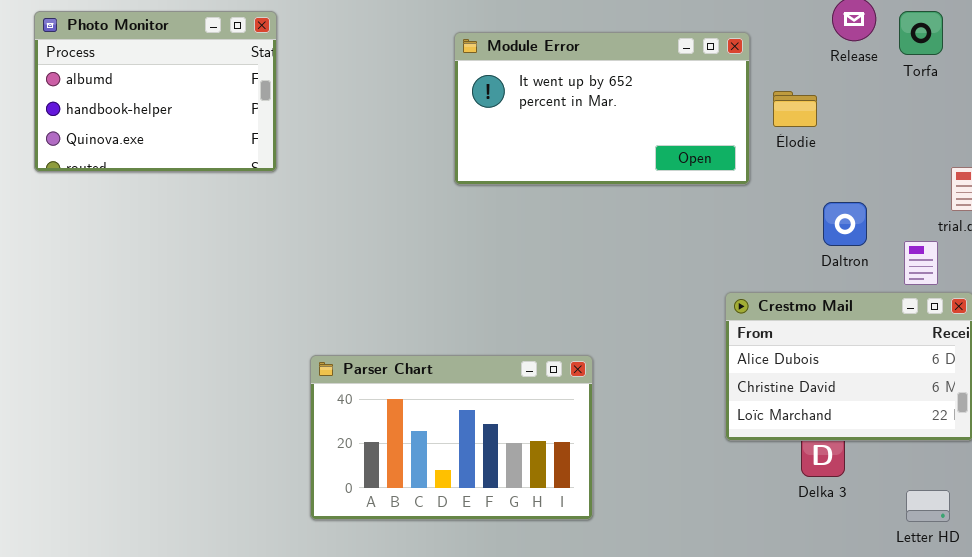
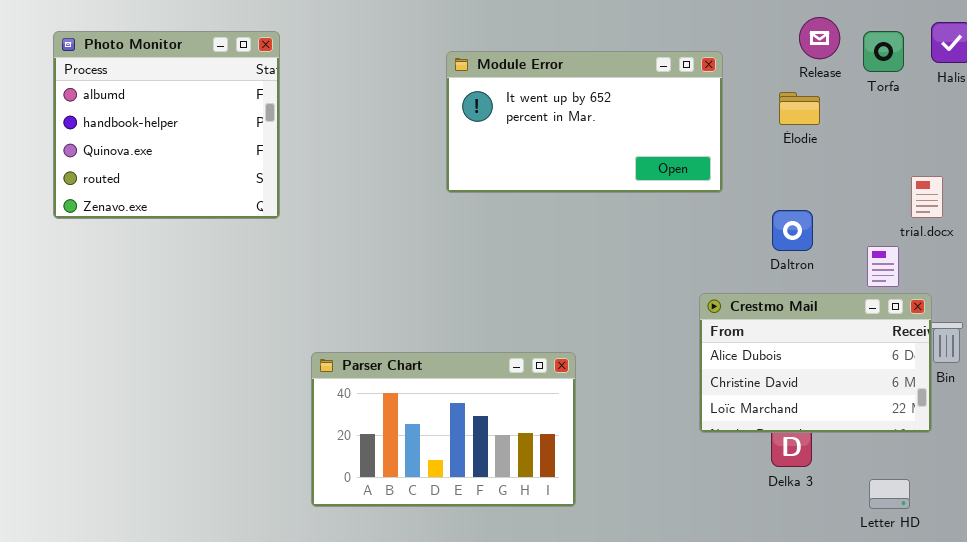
Photo Monitor: [34,11,277,172] -> [53,31,280,219], resized
Élodie: [773,91,817,127] -> [779,92,820,125], moved
Daltron: [823,202,867,246] -> [772,210,813,251], moved

